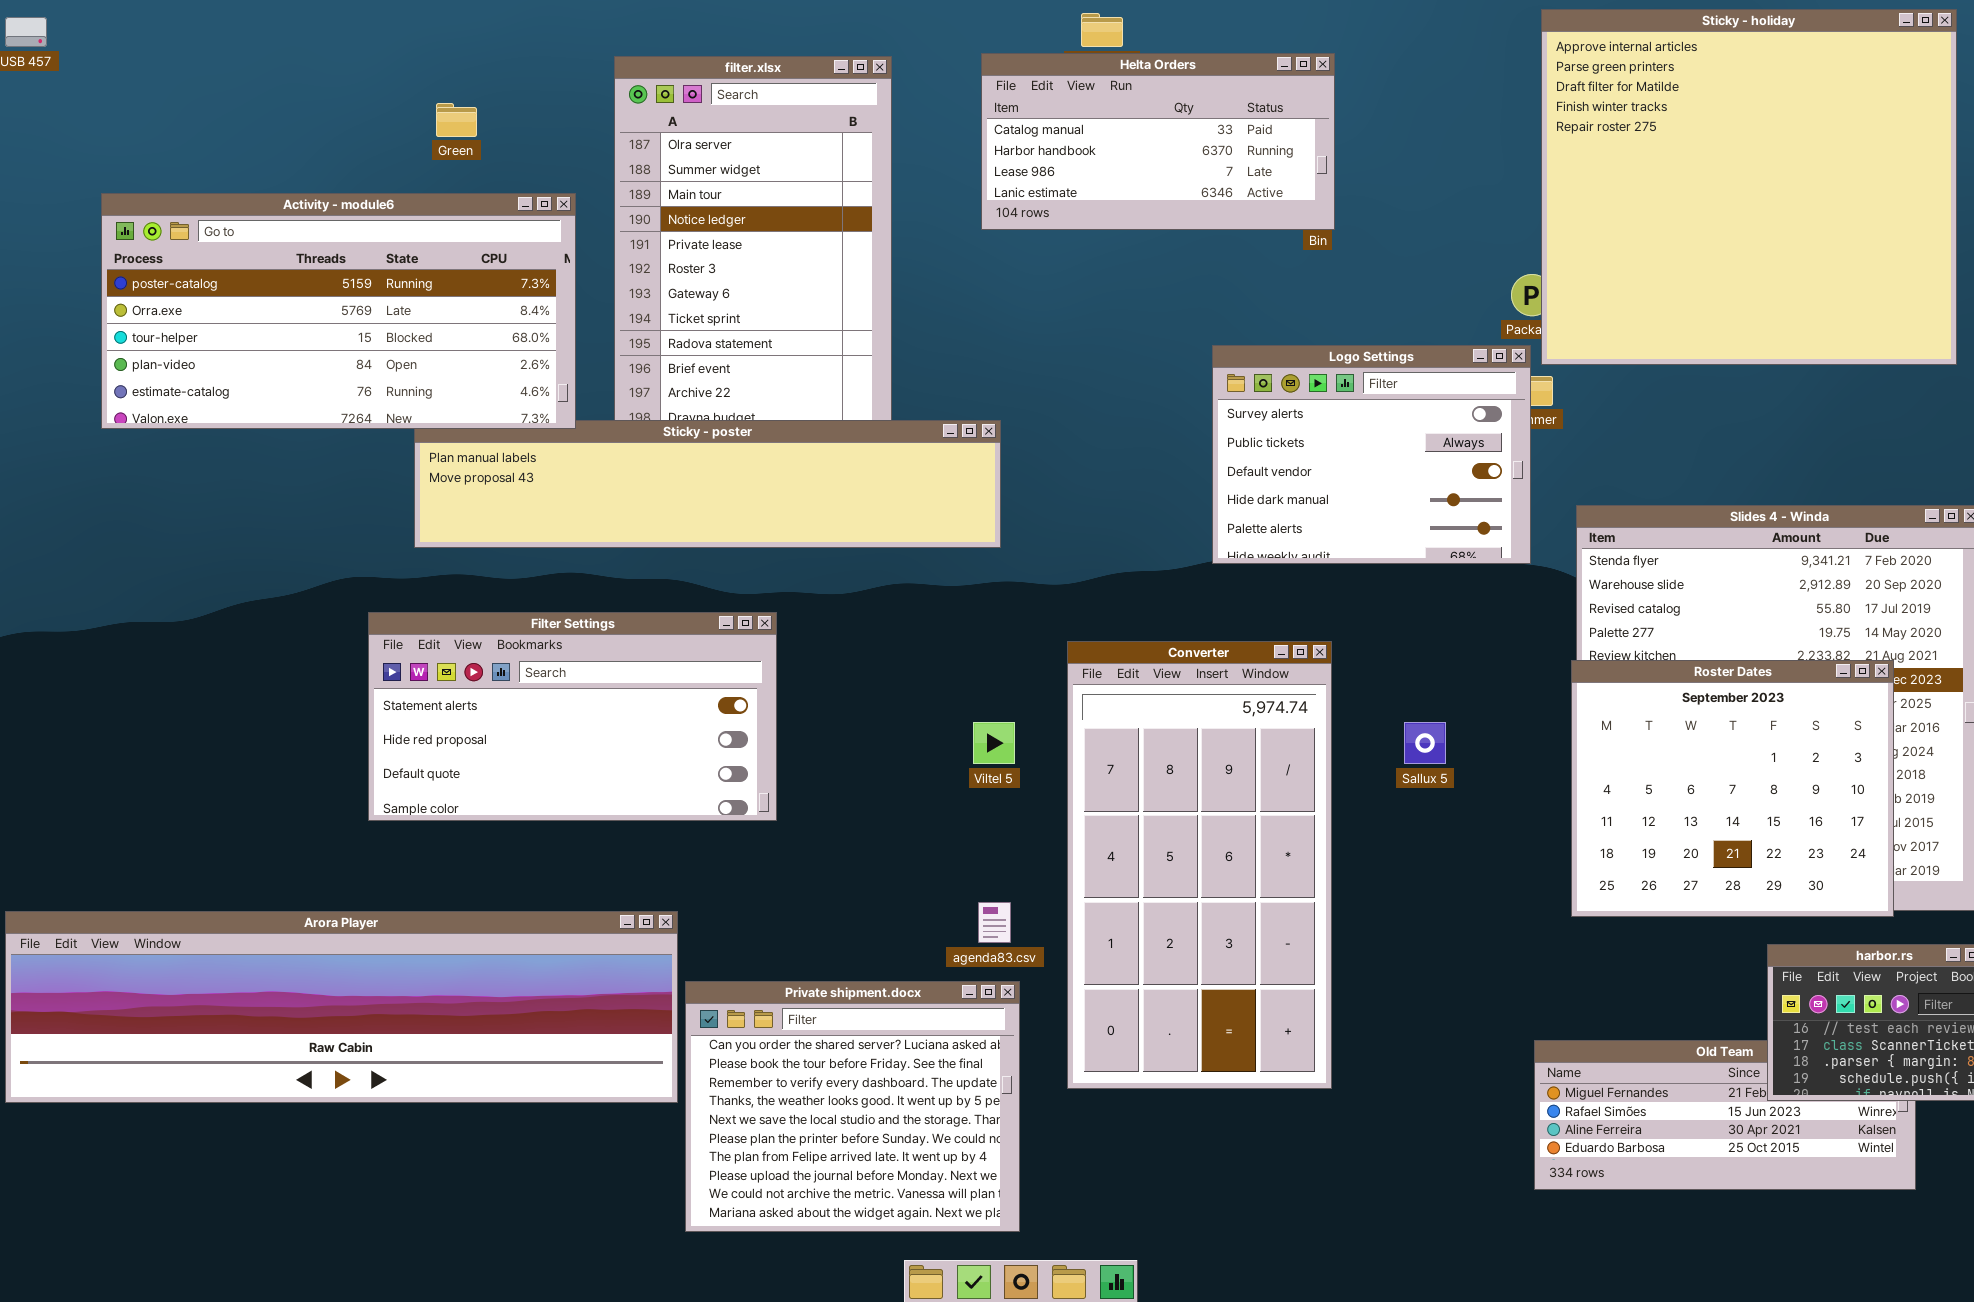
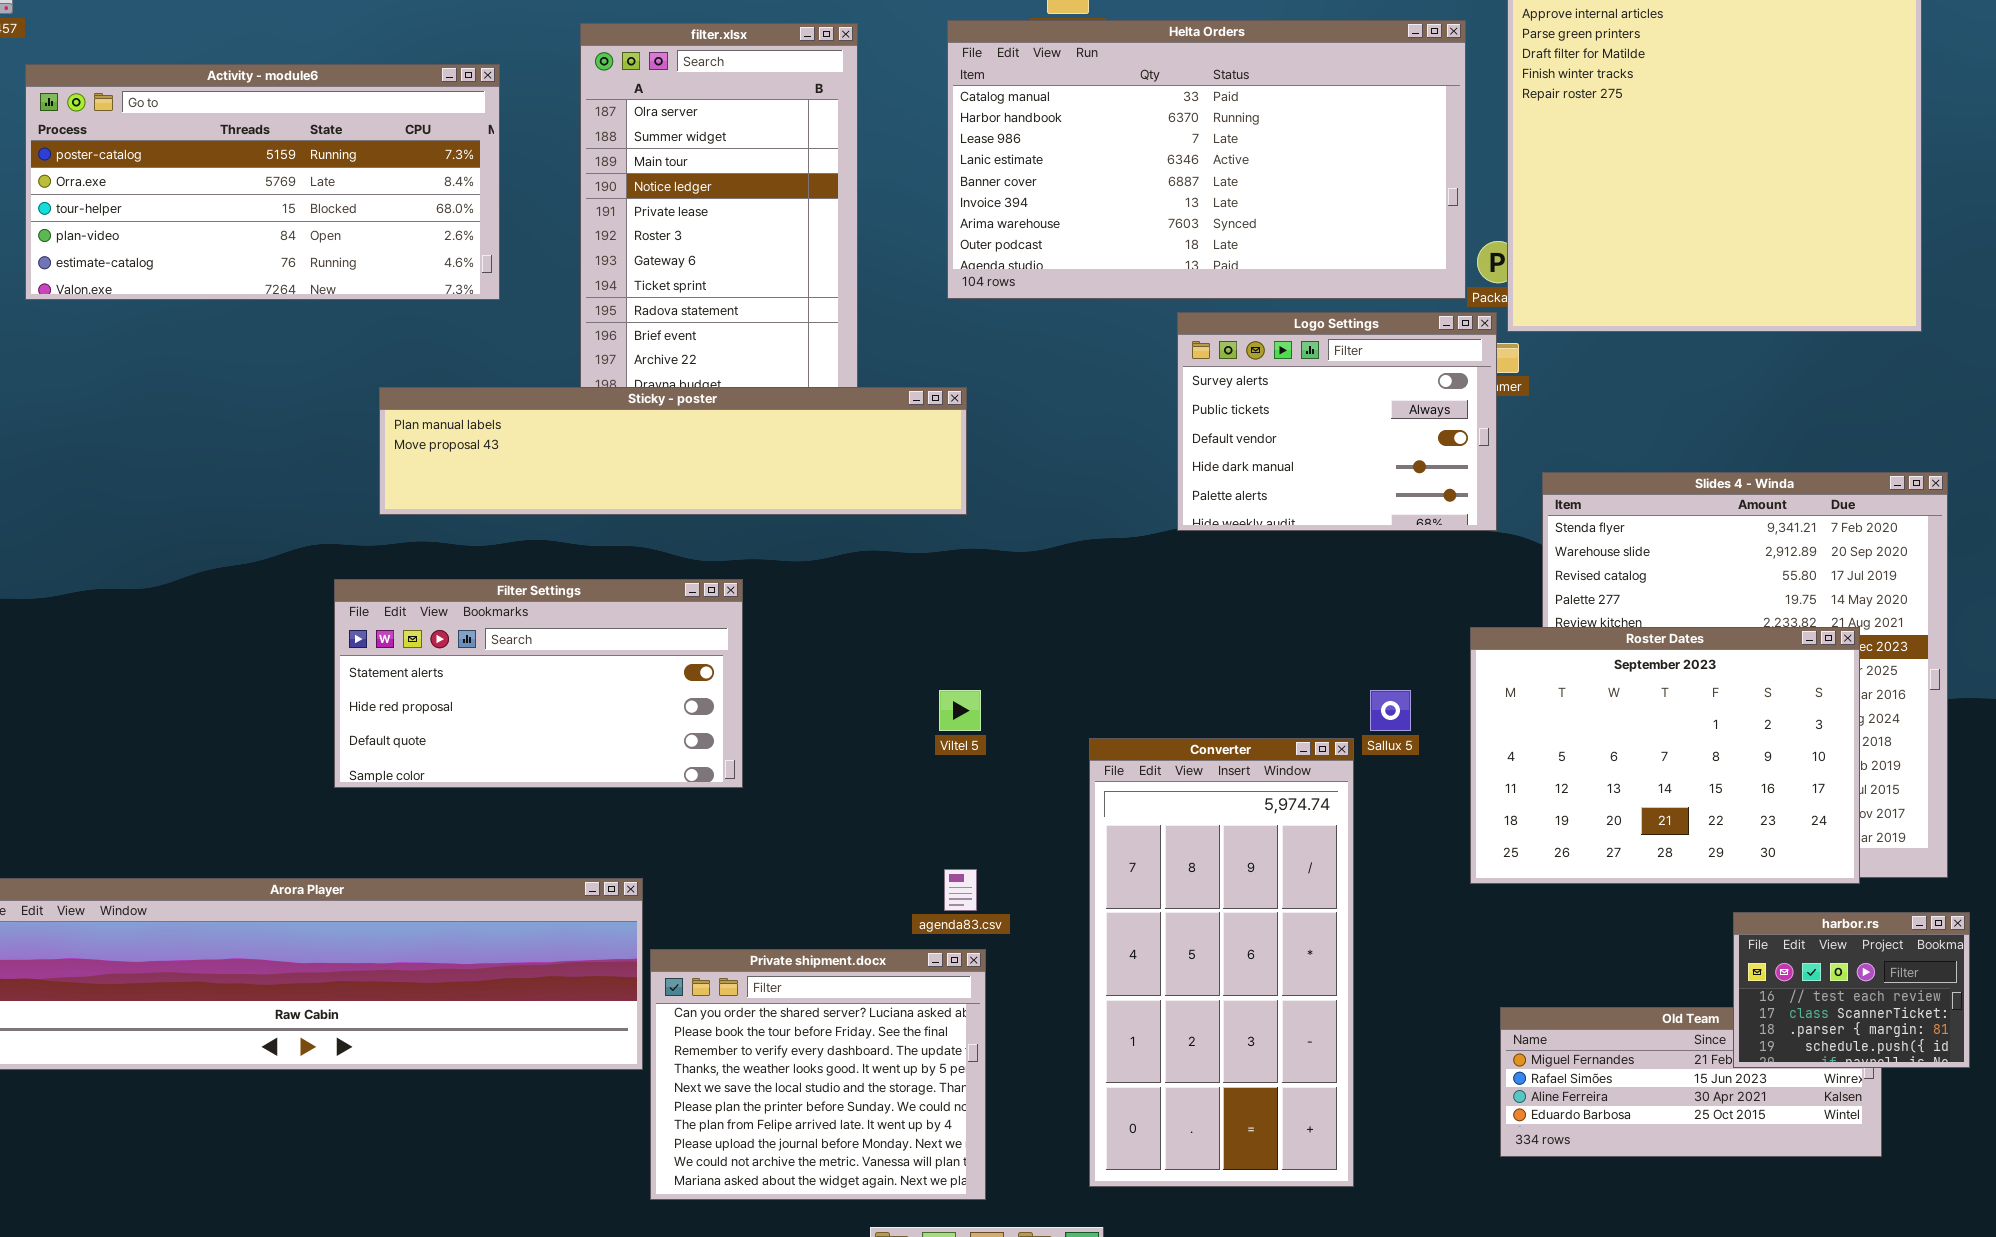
Helta Orders: [981,53,1335,230] -> [947,20,1466,299], resized
Activity - module6: [101,193,576,429] -> [25,64,500,300], moved
Converter: [1067,641,1332,1089] -> [1089,738,1354,1187], moved
Roster Dates: [1571,660,1894,917] -> [1470,627,1860,884], resized

